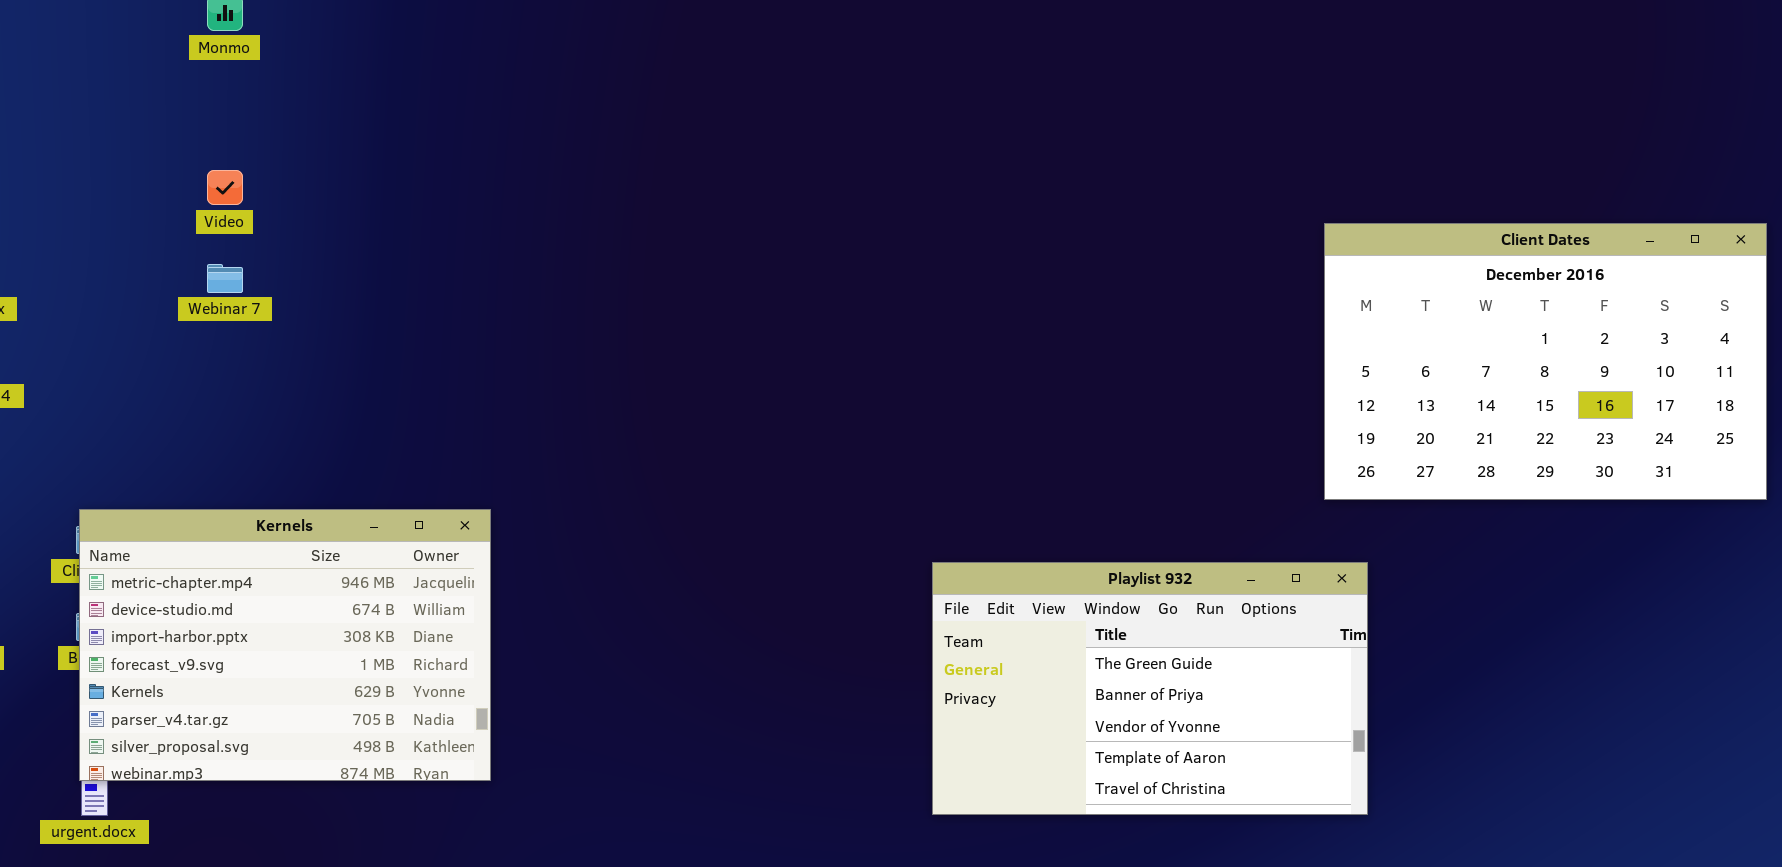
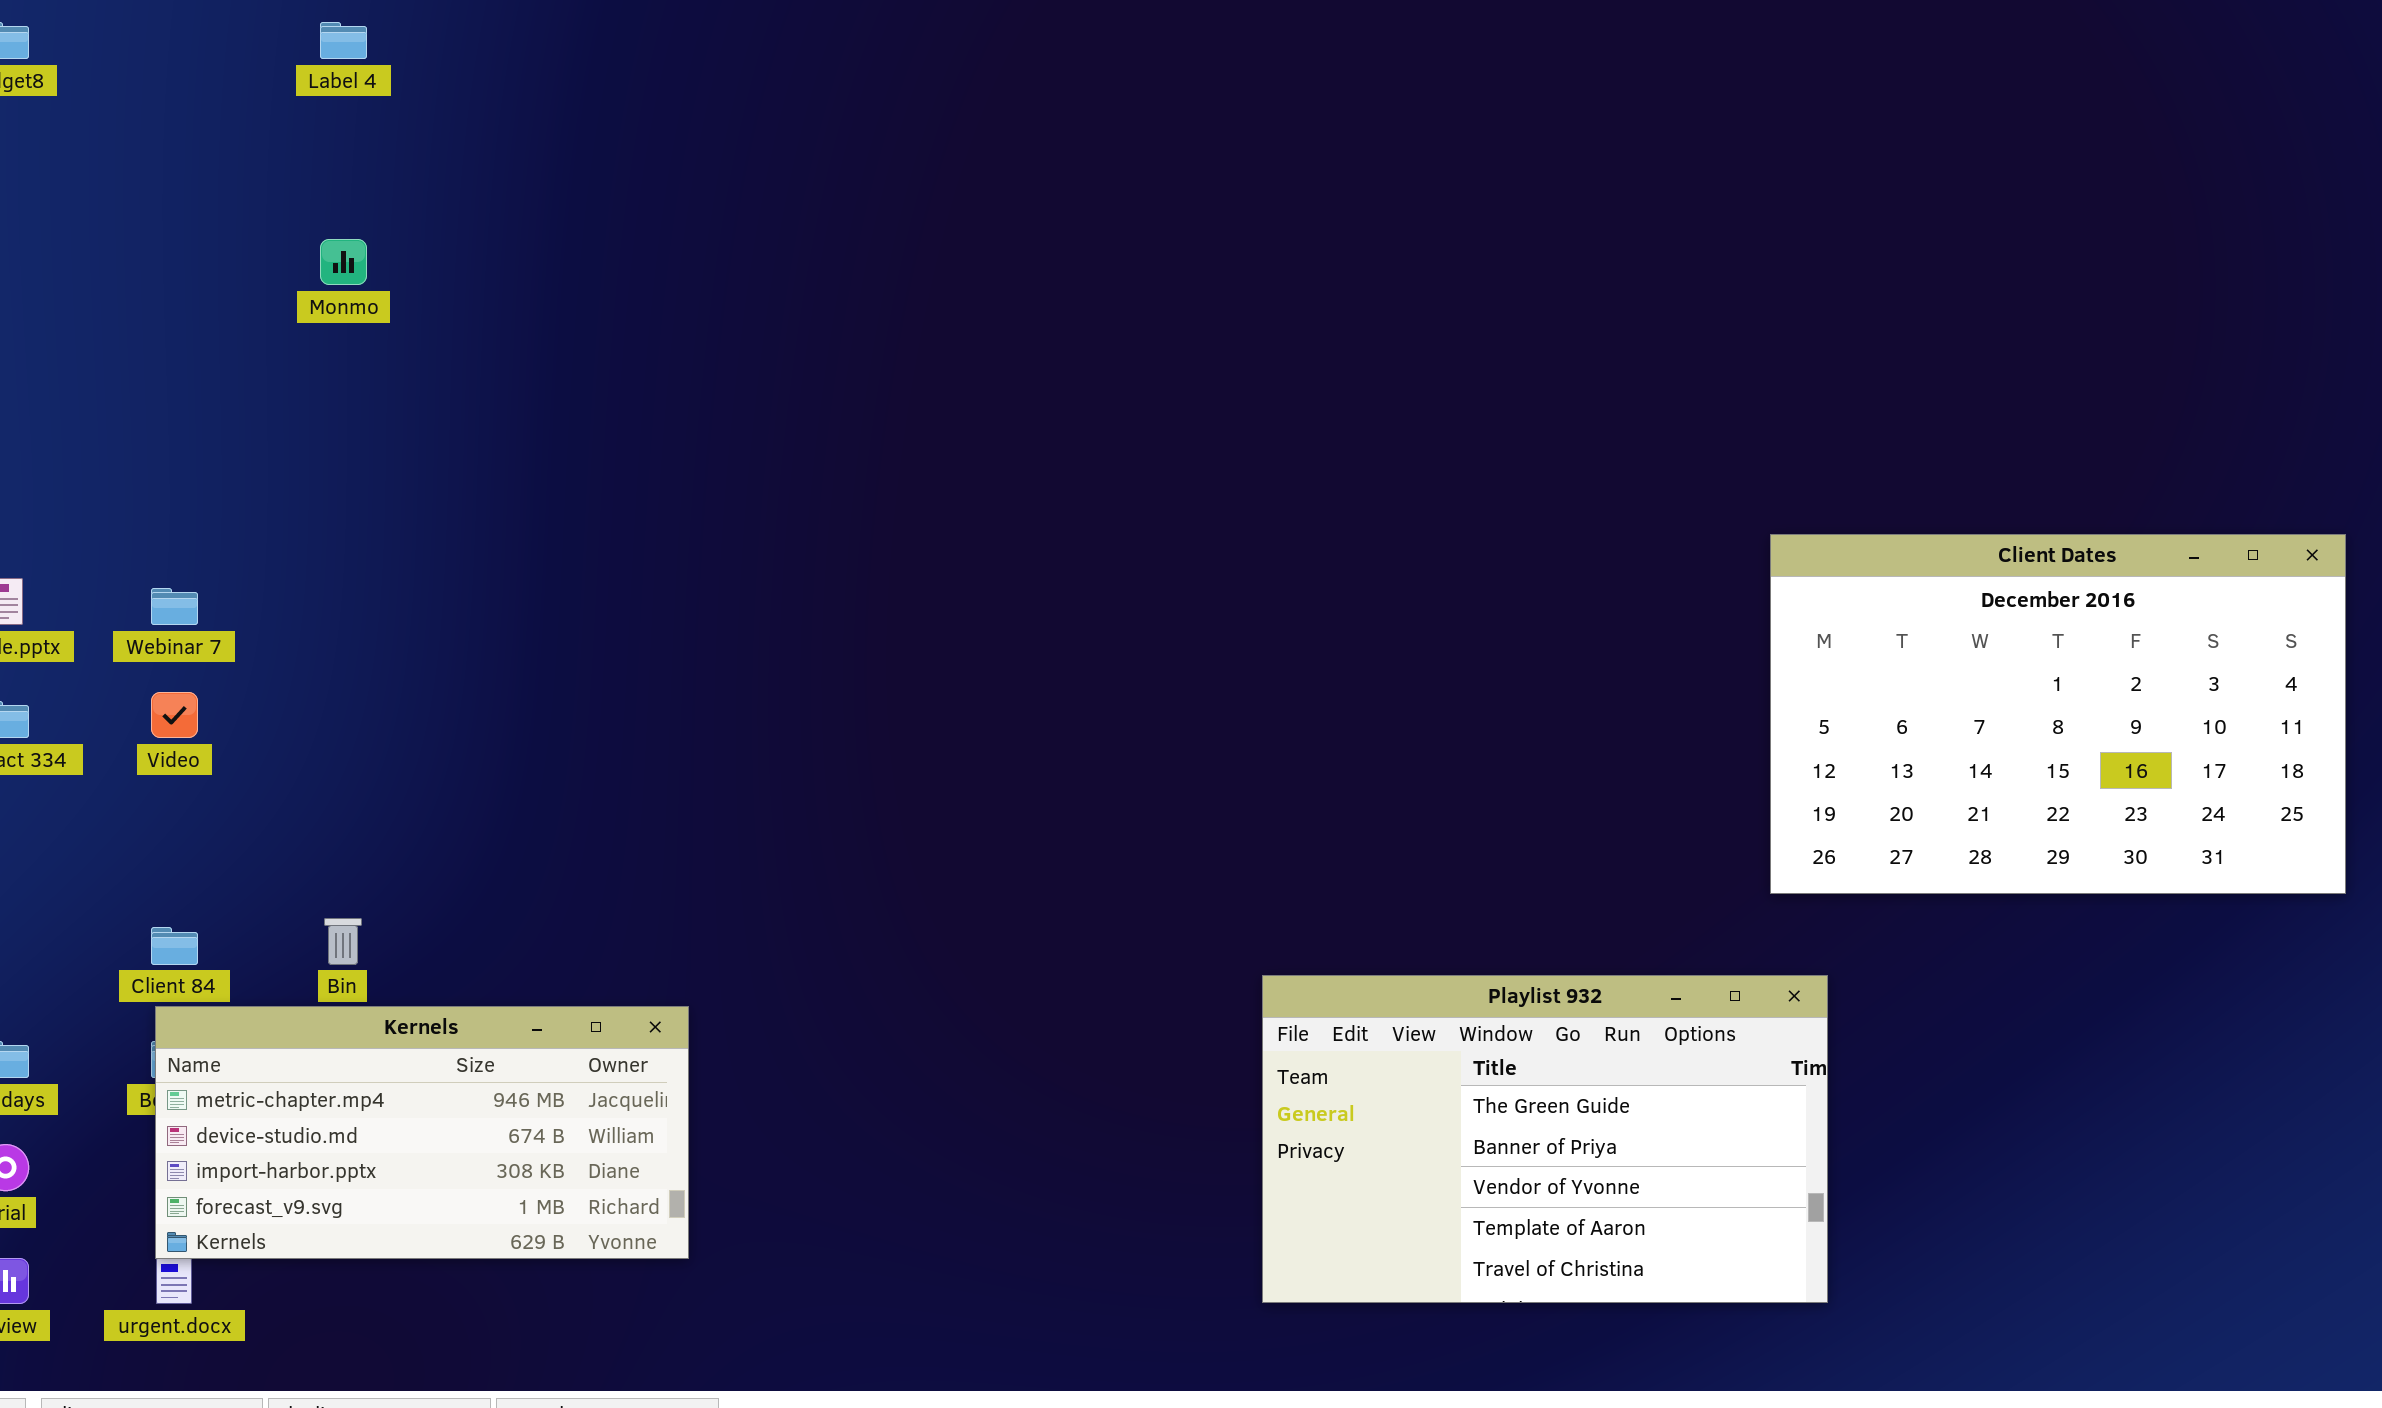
Video: [207,170,243,205] -> [151,692,198,738], moved
Webinar 7: [207,264,243,293] -> [151,588,198,625], moved
Kernels: [79,509,491,781] -> [155,1006,689,1259], resized

